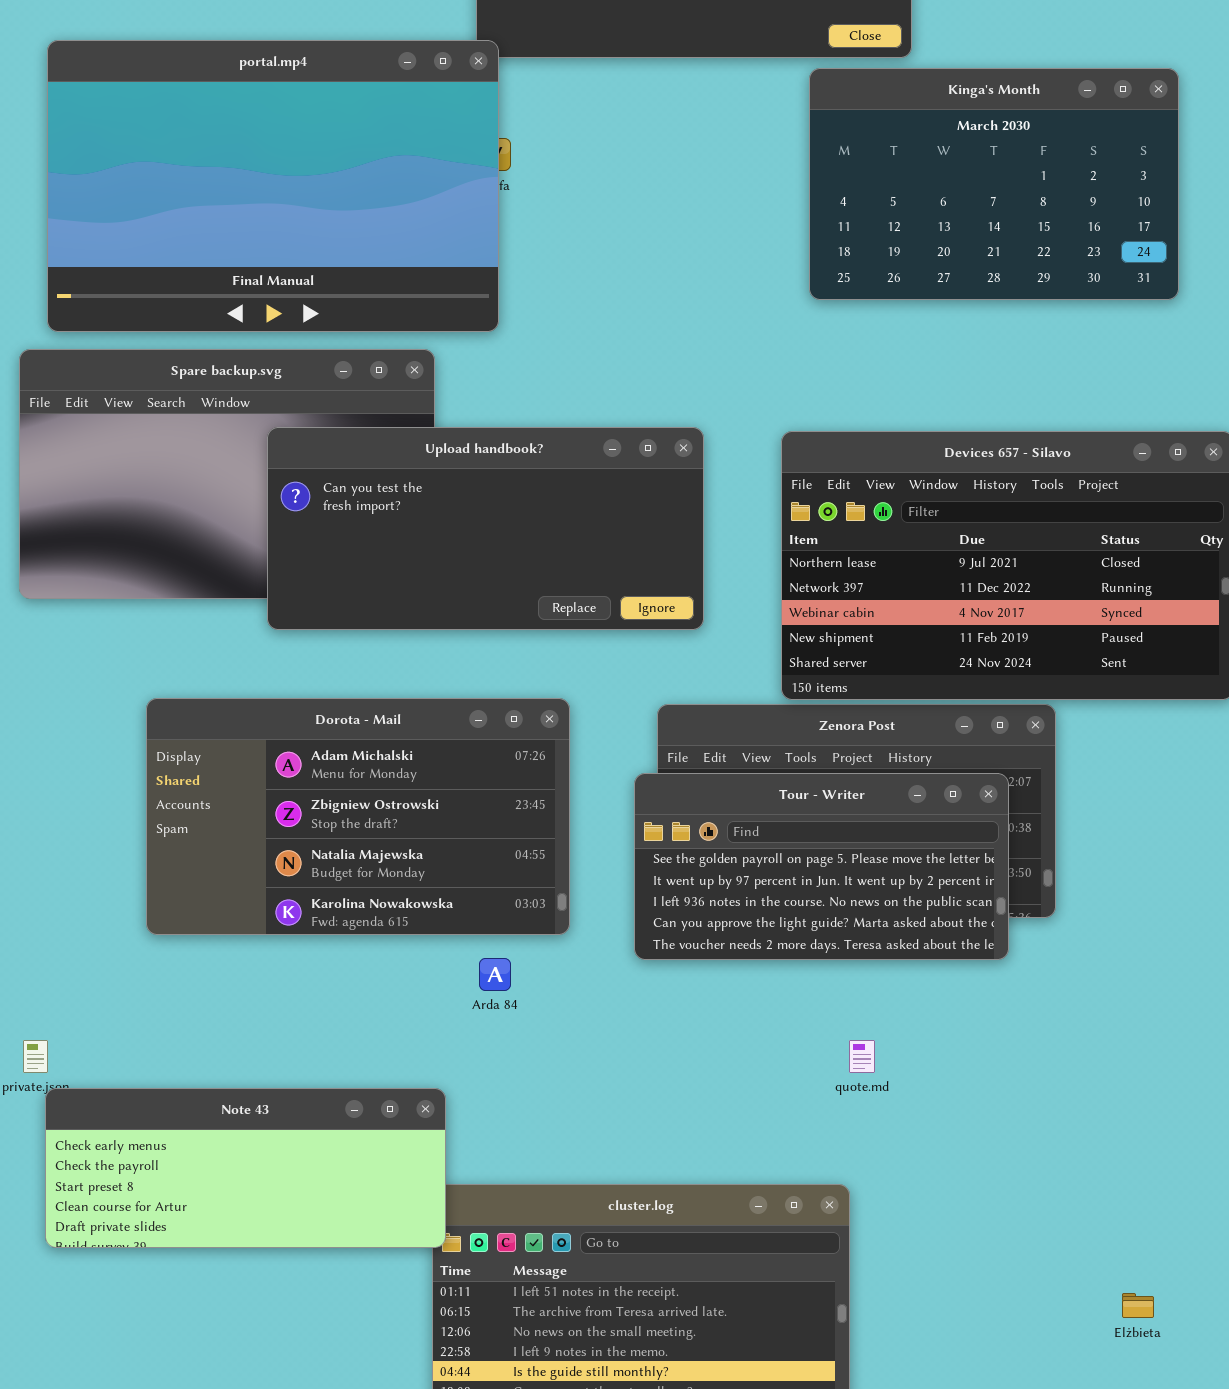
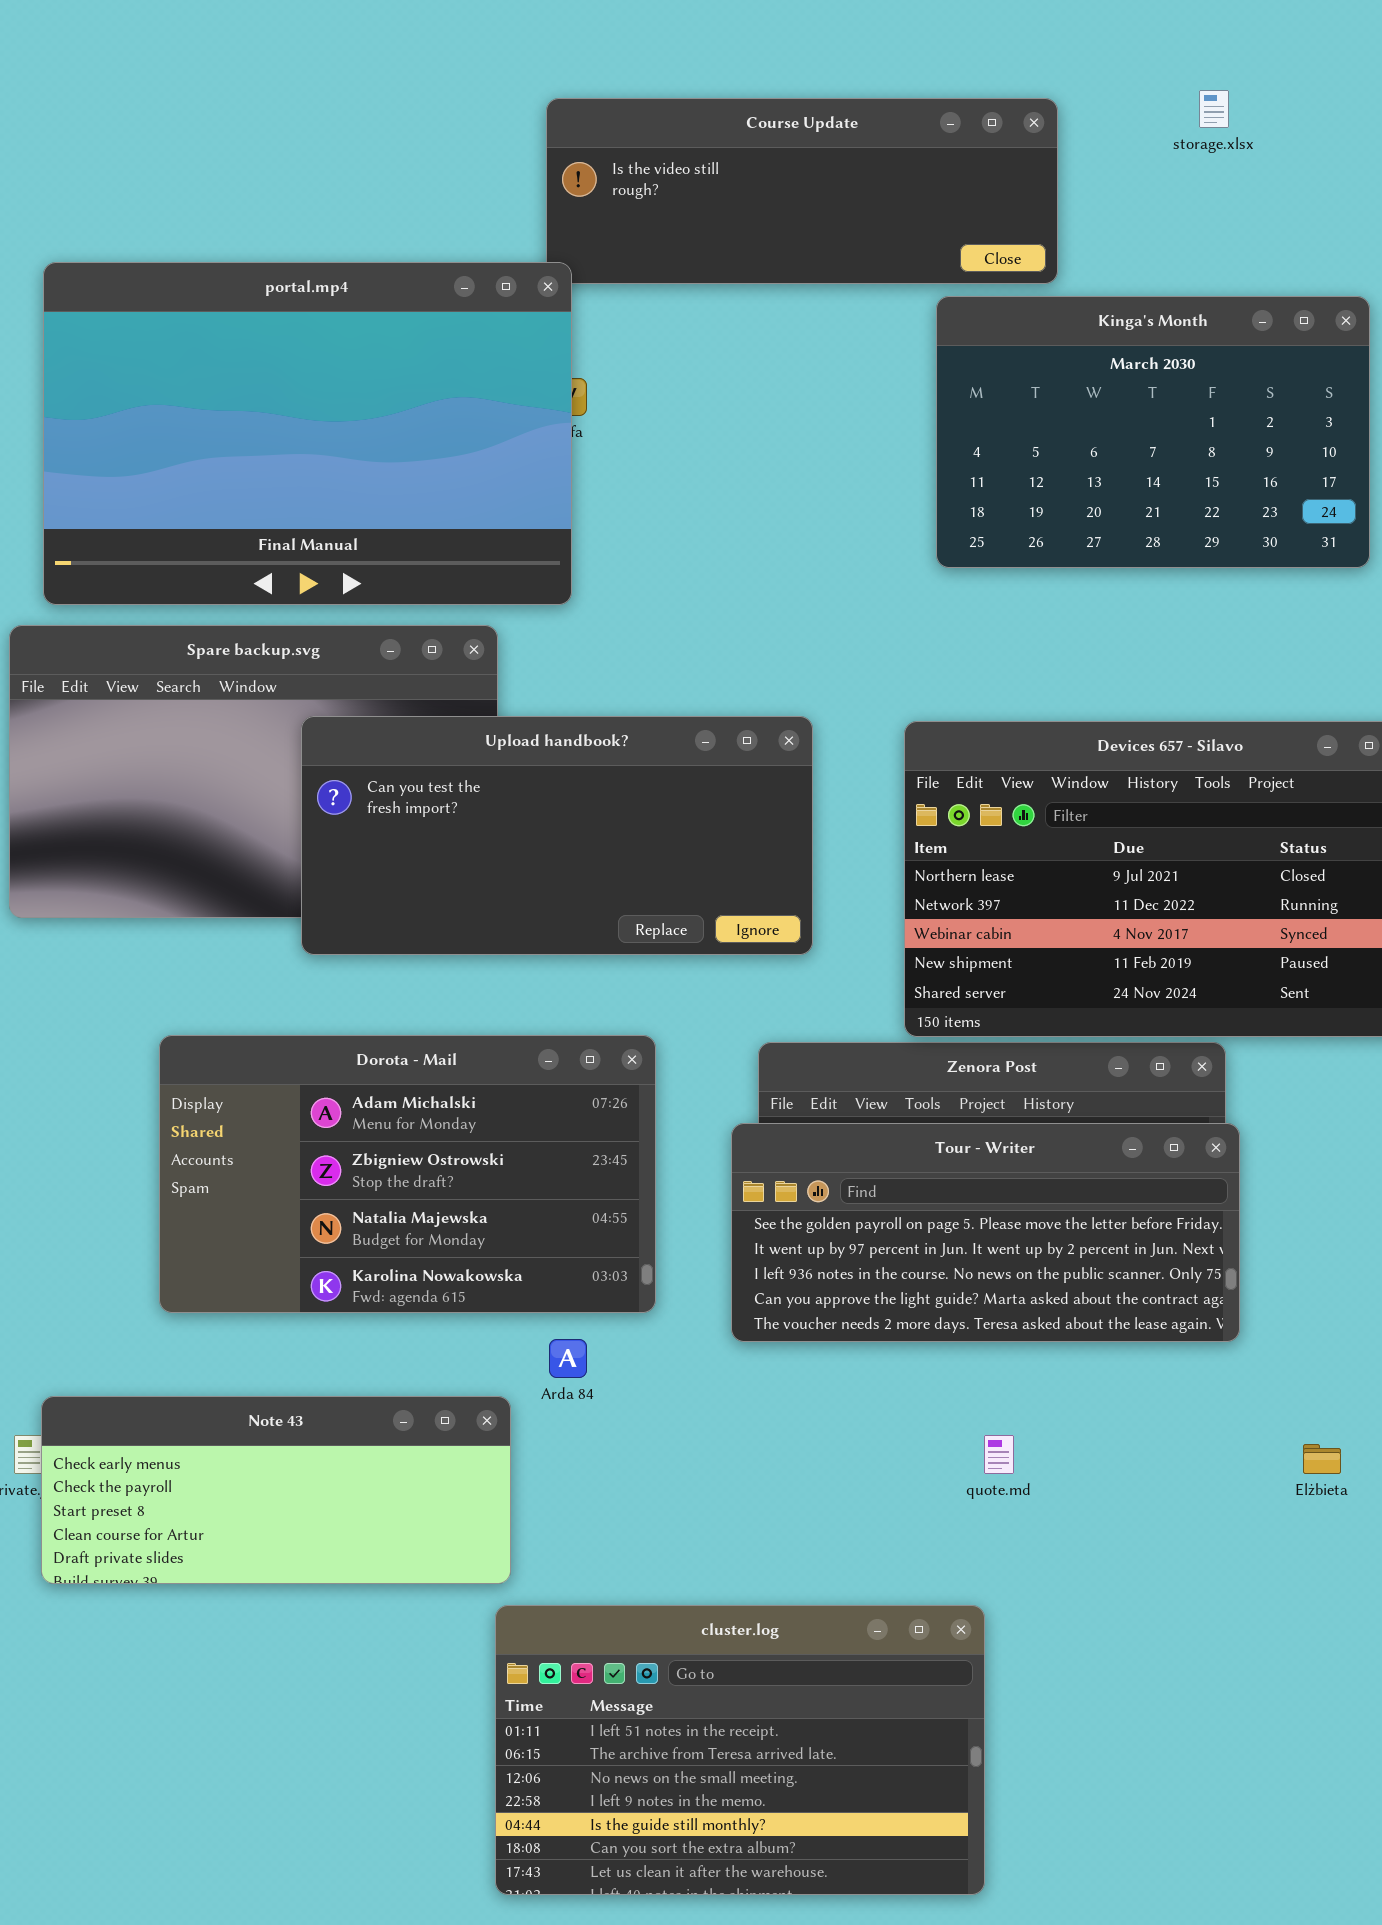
Tour - Writer: [634,773,1009,960] -> [731,1123,1240,1342], resized
Note 43: [45,1088,446,1248] -> [41,1396,511,1584], moved
Elżbieta: [1122,1293,1154,1318] -> [1303,1444,1341,1474], moved

